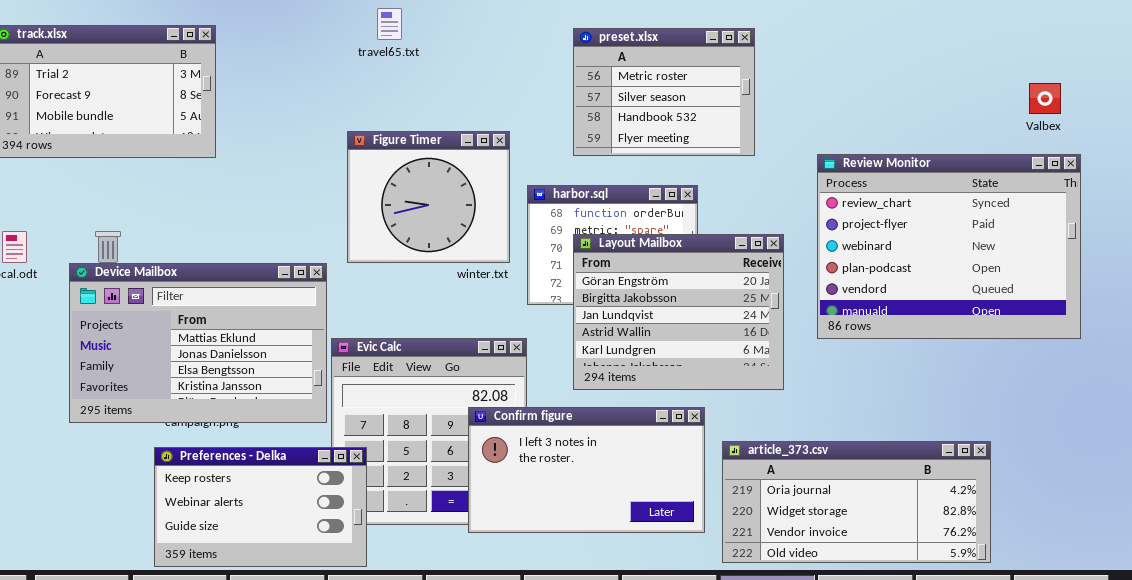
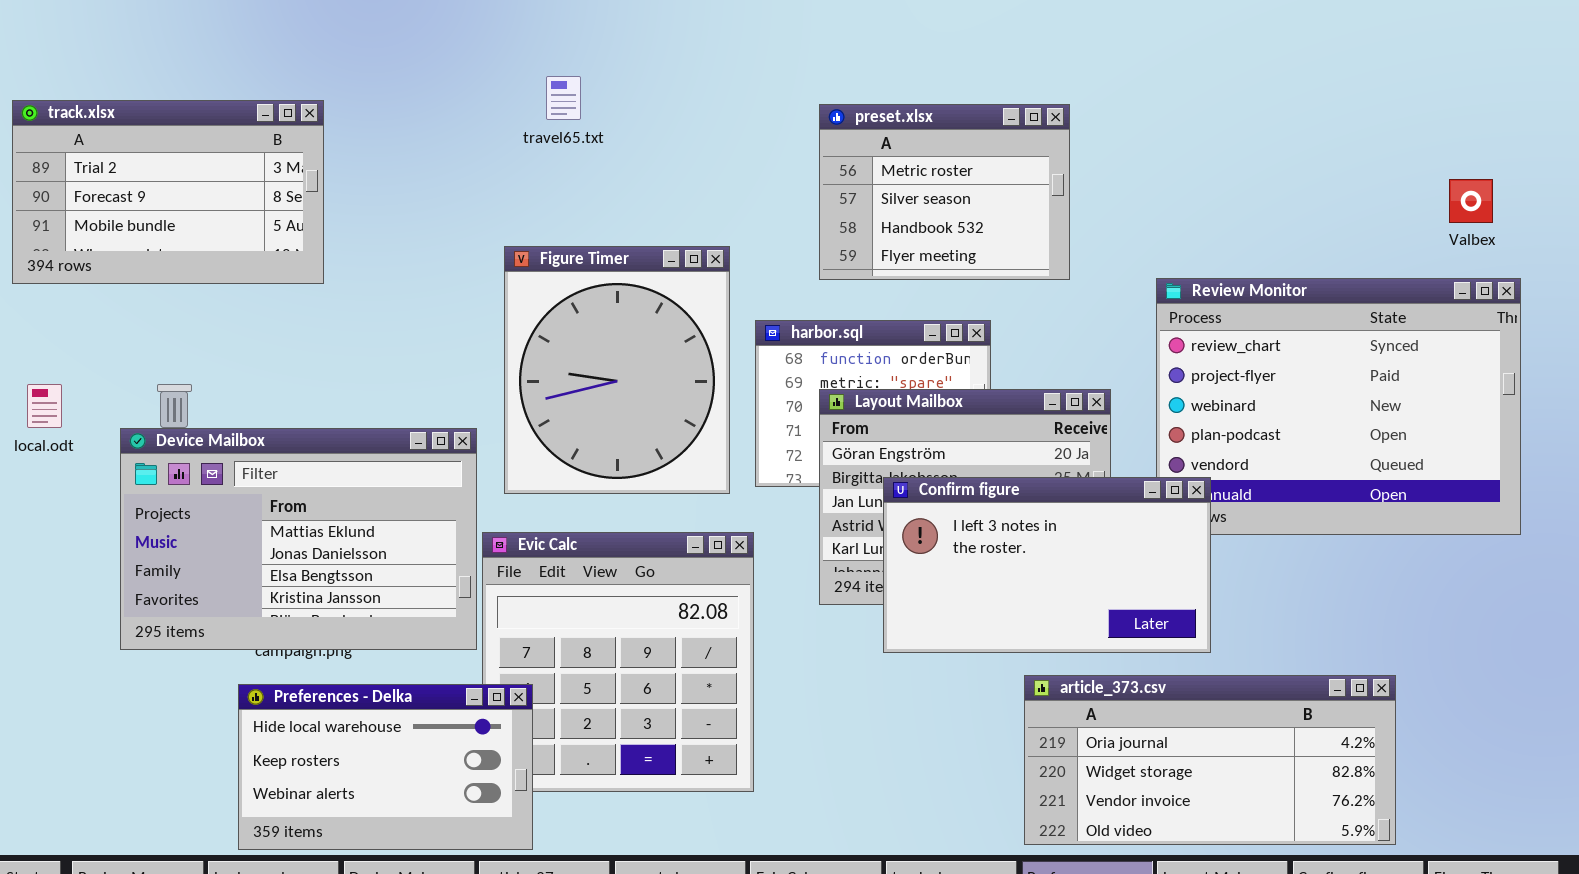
Figure Timer: [347,131,510,263] -> [504,246,730,494], resized
Confirm figure: [468,407,705,533] -> [883,477,1211,653], moved
Preferences - Delka: [154,447,367,567] -> [238,684,533,850], scrolled up 1 row

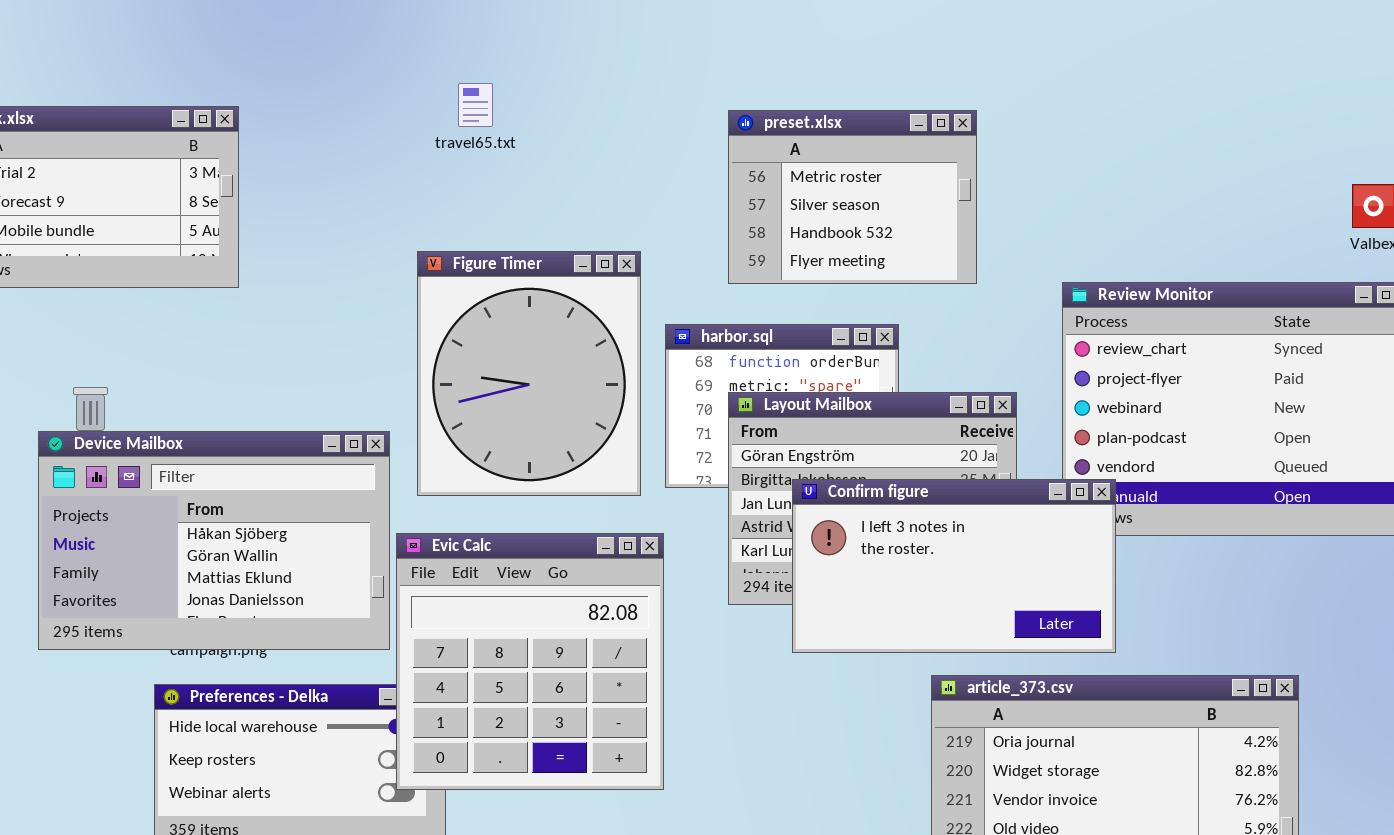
Device Mailbox: [120,428,477,650] -> [38,431,390,650], scrolled up 2 rows
Evic Calc: [482,532,754,792] -> [396,533,664,790], raised

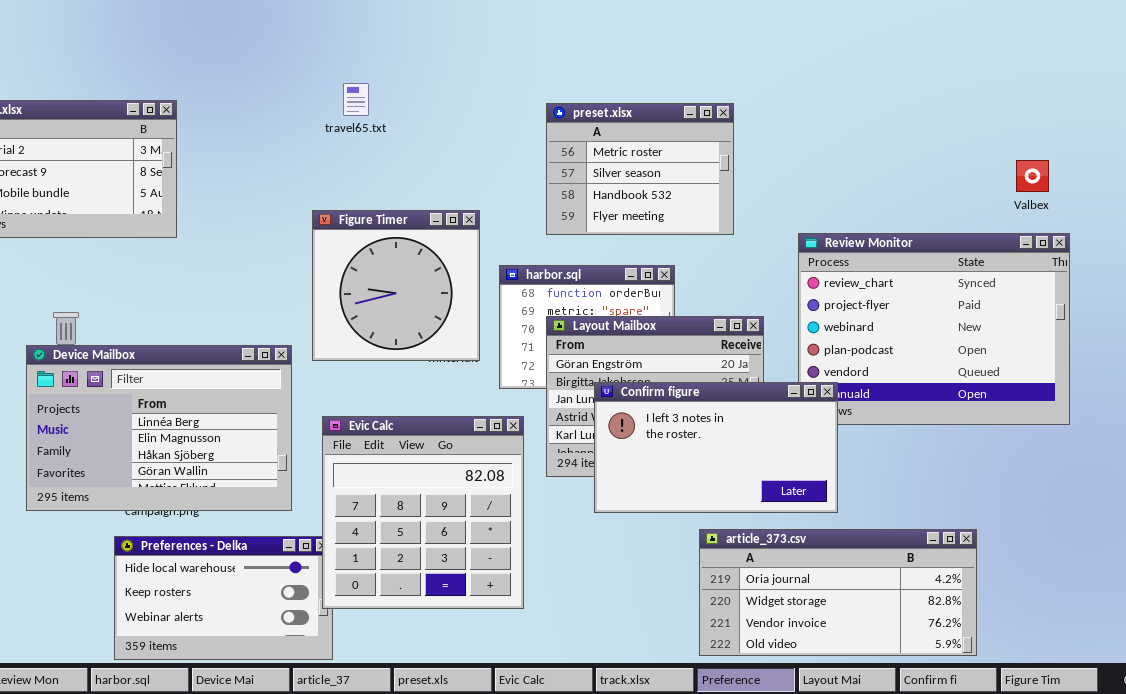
Figure Timer: [417,251,641,496] -> [312,210,480,361], resized
Device Mailbox: [38,431,390,650] -> [26,345,292,511], scrolled up 2 rows
Evic Calc: [396,533,664,790] -> [322,416,524,609], moved

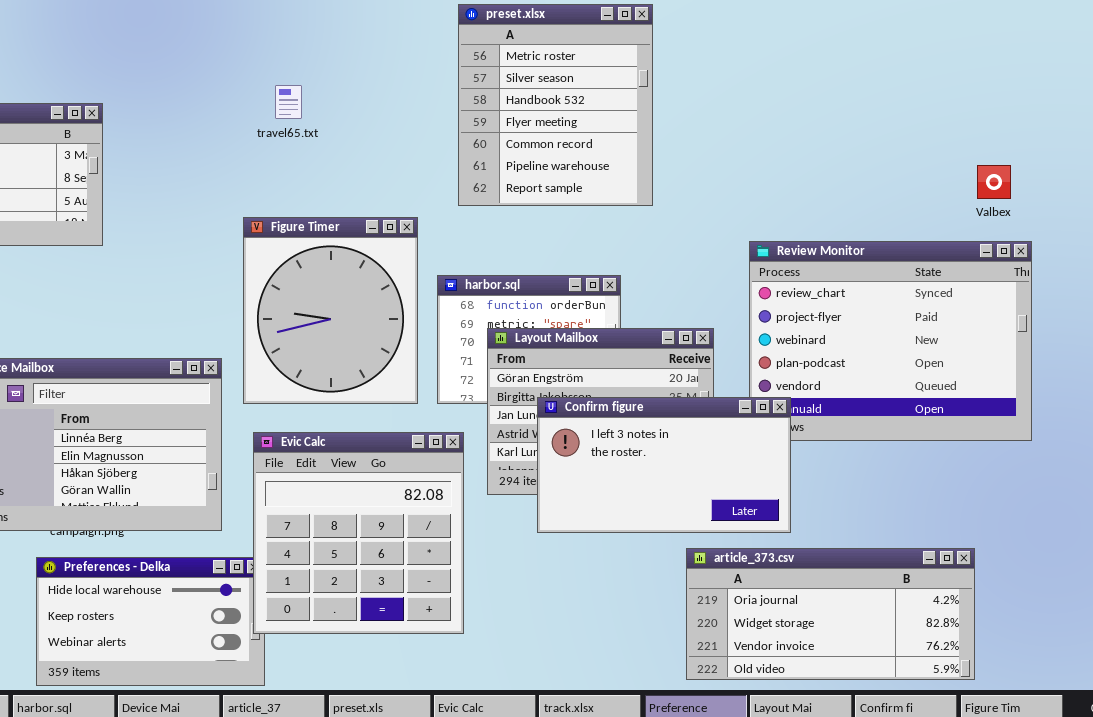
preset.xlsx: [546,103,734,235] -> [458,4,653,206], moved, resized
Figure Timer: [312,210,480,361] -> [243,217,418,404], resized
article_373.csv: [699,529,977,656] -> [686,548,975,680], moved

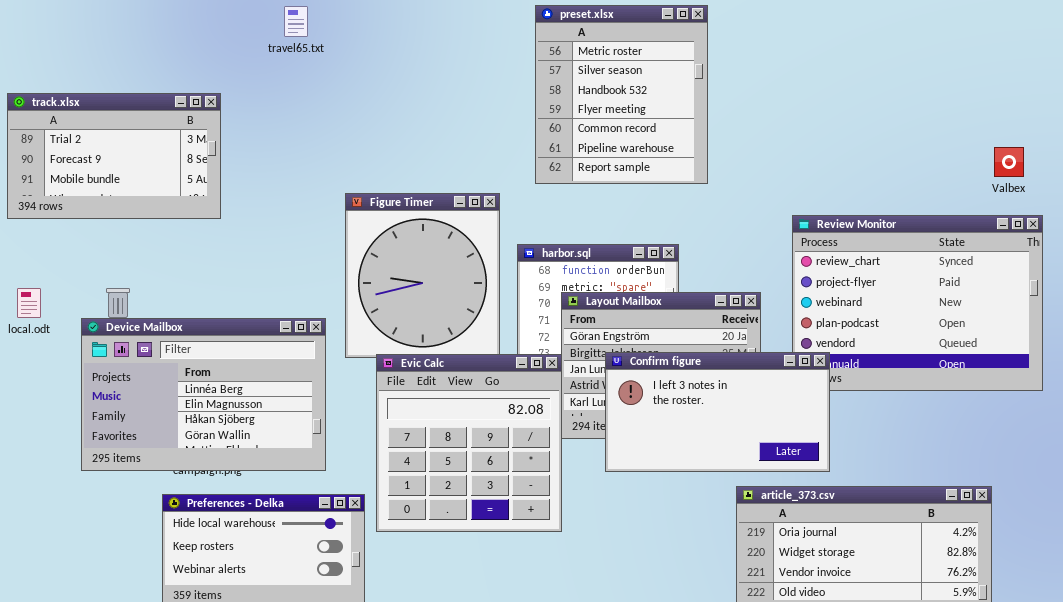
travel65.txt: [275,85,302,119] -> [284,6,308,37], moved
Evic Calc: [253,432,464,634] -> [376,354,562,532], moved

